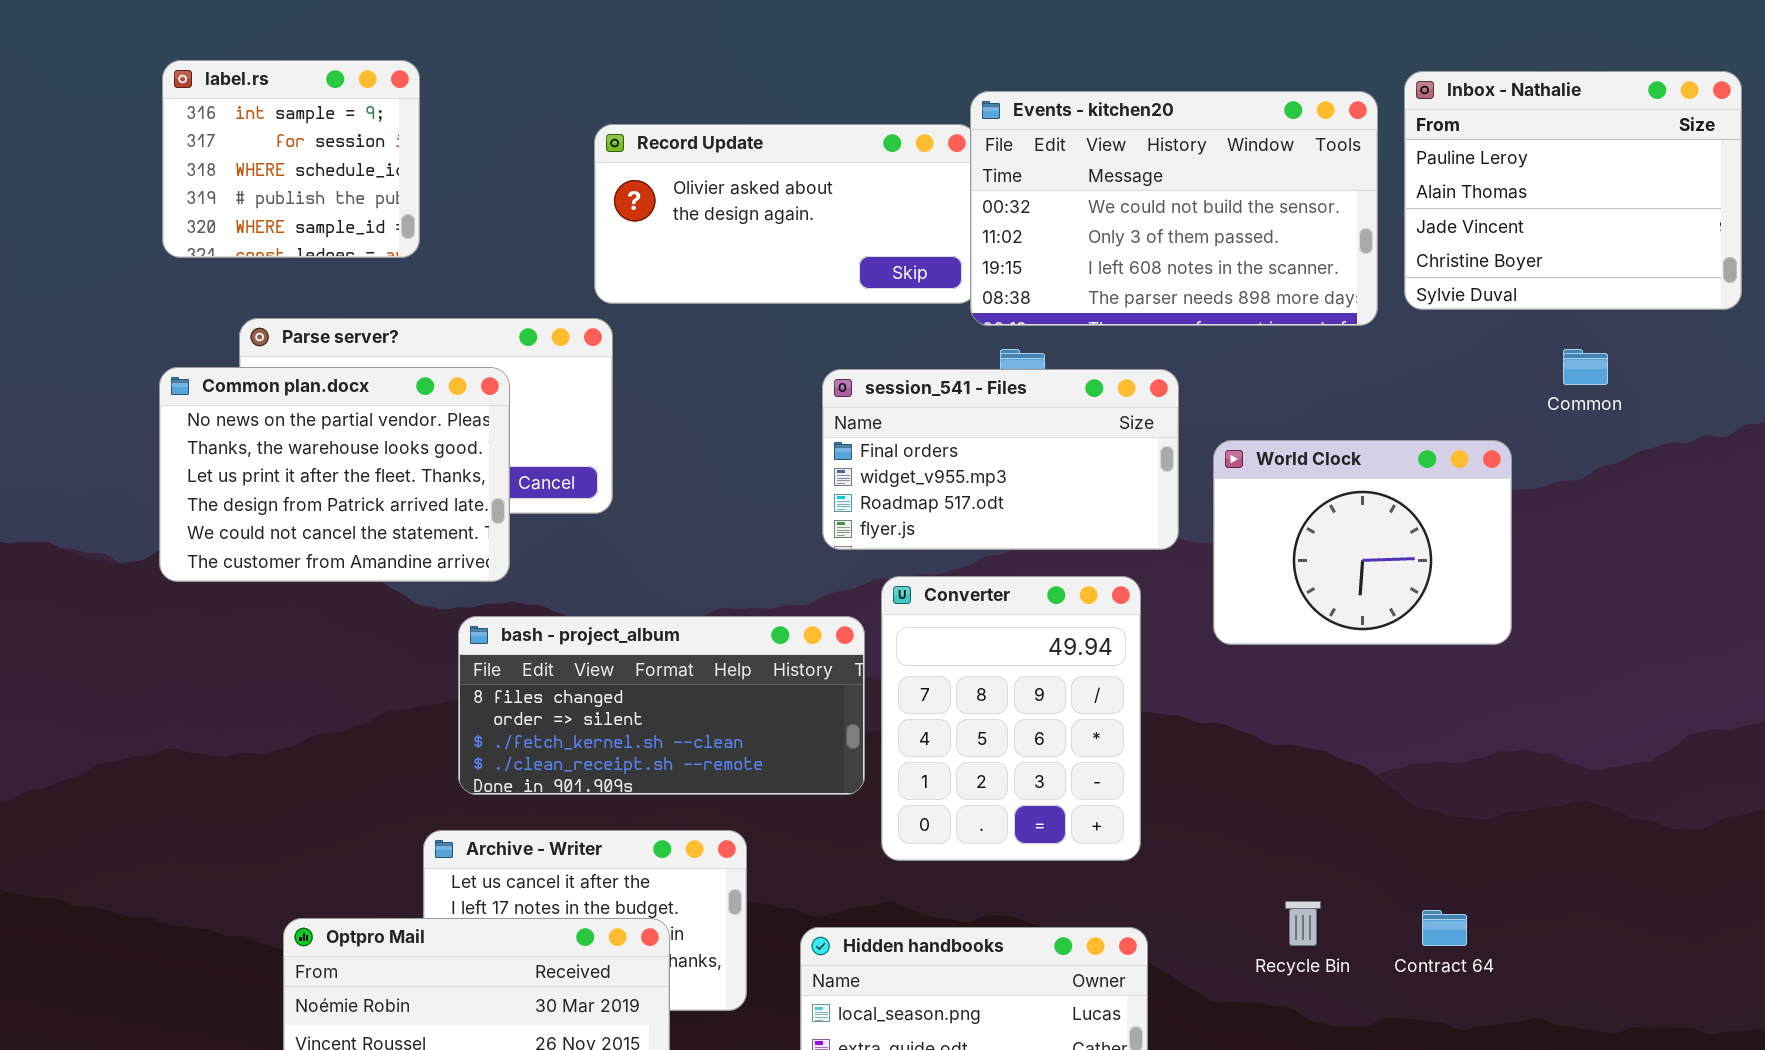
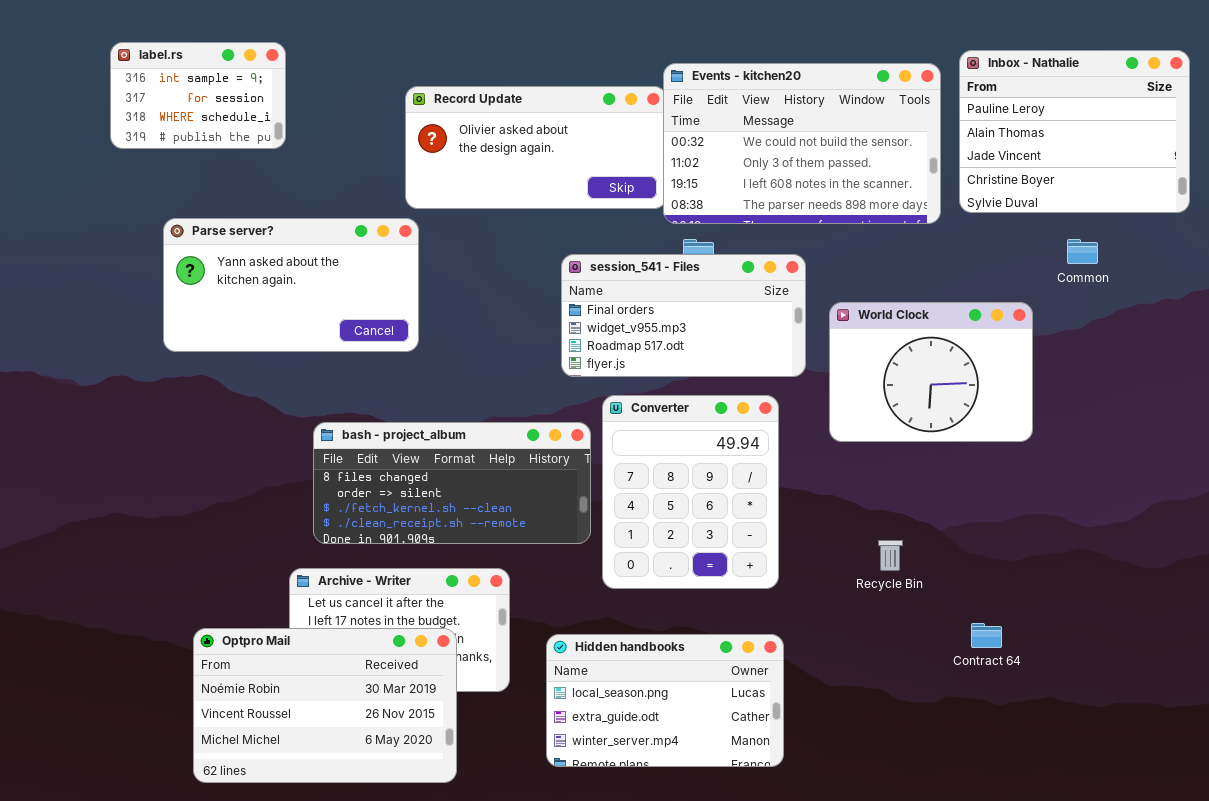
label.rs: [162,60,420,258] -> [110,42,286,149], resized
Common plan.docx: [159,367,510,582] -> none, closed
Recycle Bin: [1285,901,1321,946] -> [878,540,903,571], moved

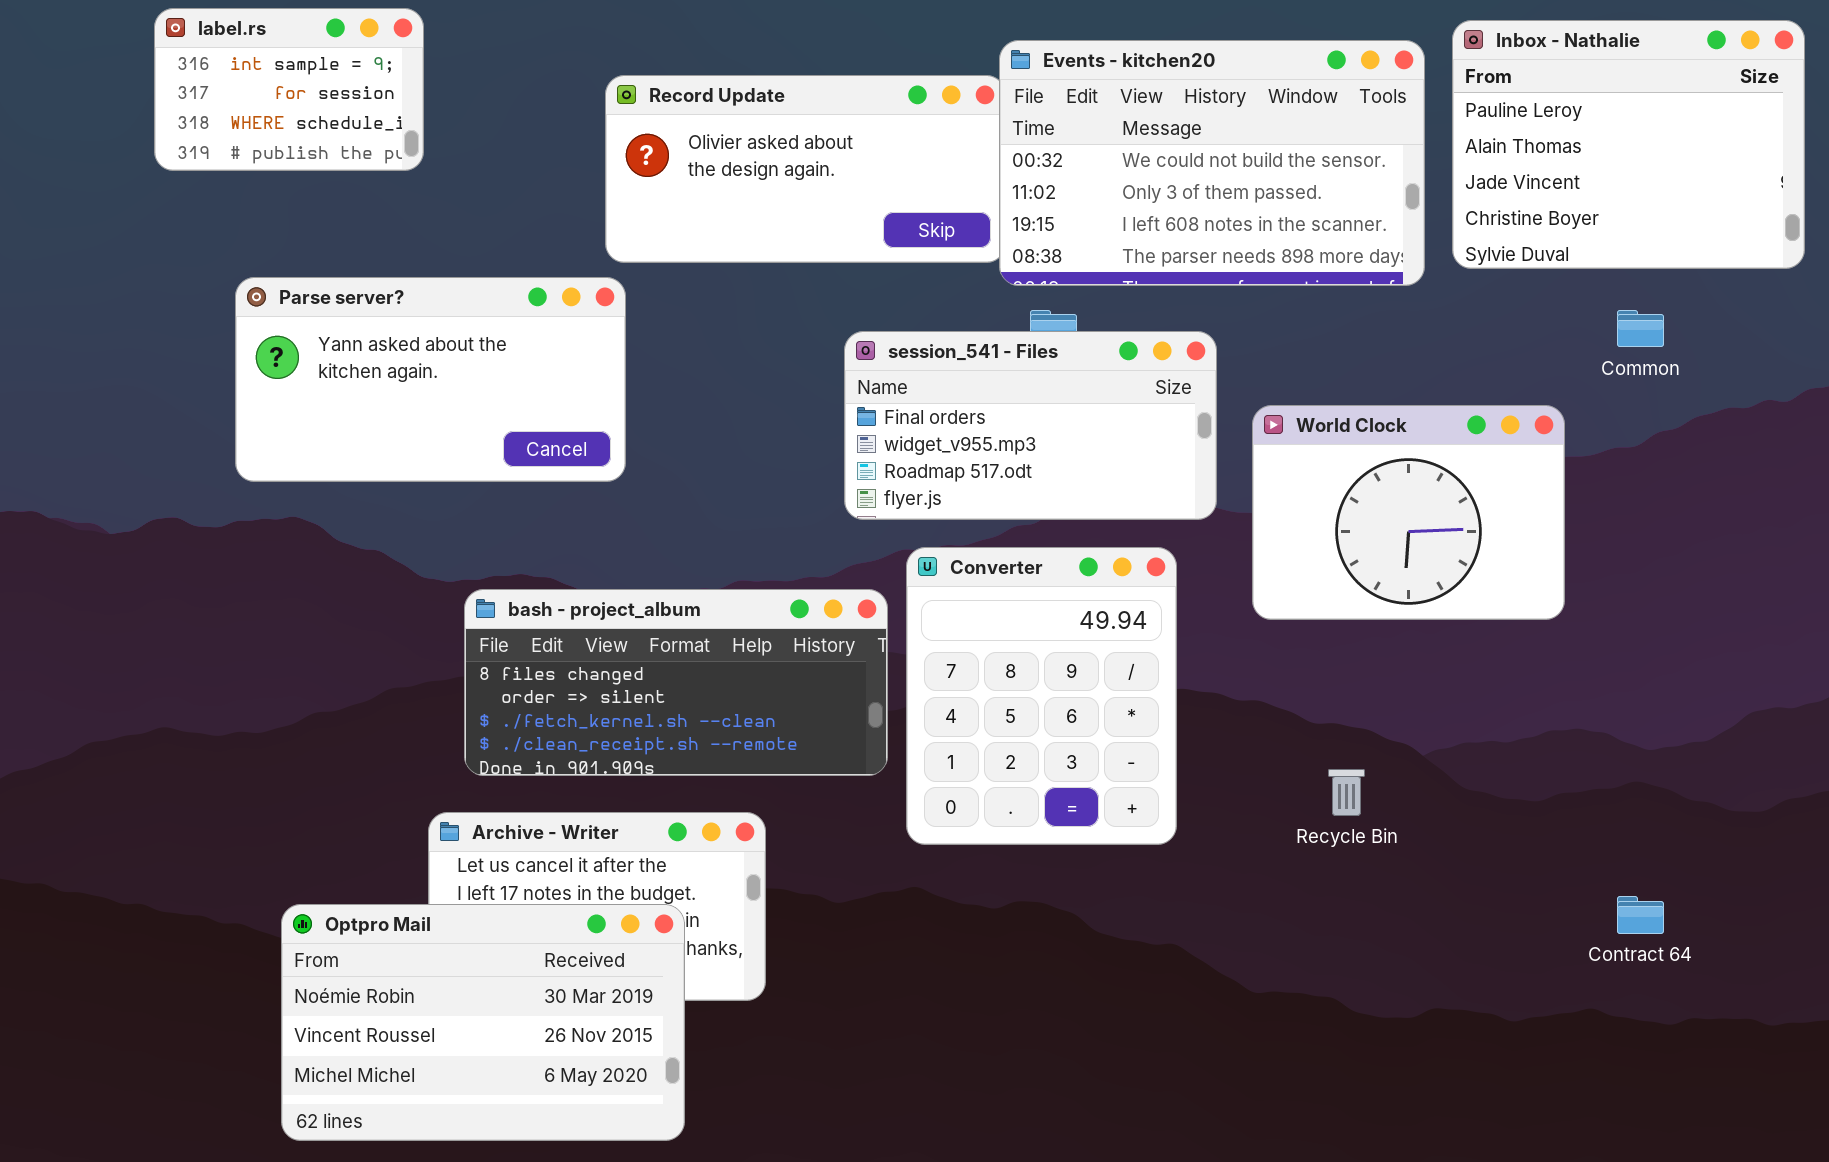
Contract 64: [971,623,1002,648] -> [1617,896,1664,934], moved
Hidden handbooks: [546,634,784,767] -> none, closed

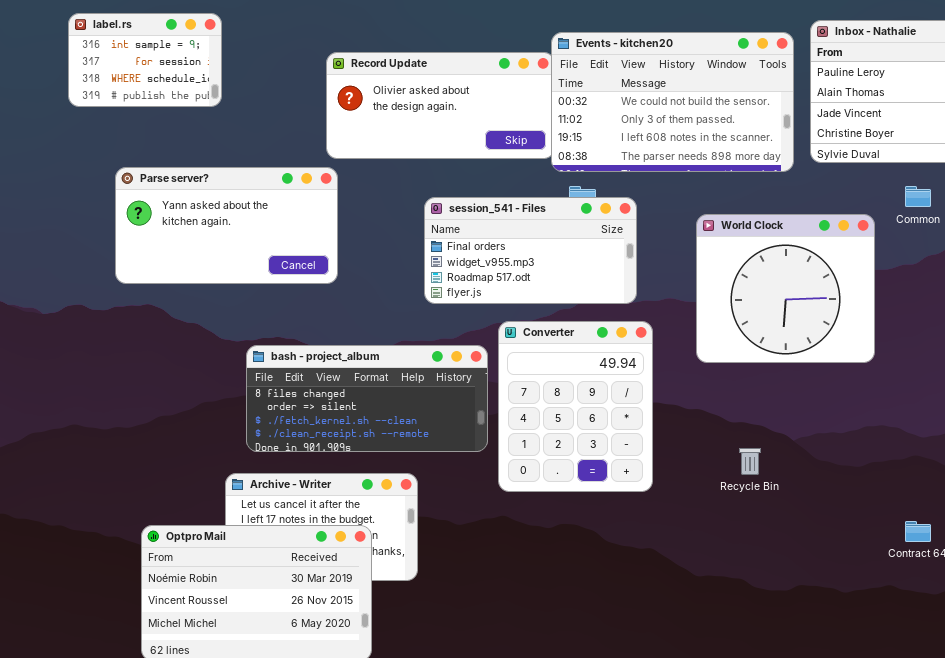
session_541 - Files: [844,331,1217,520] -> [424,197,637,304], moved
World Clock: [1252,405,1565,620] -> [696,214,875,363], resized

